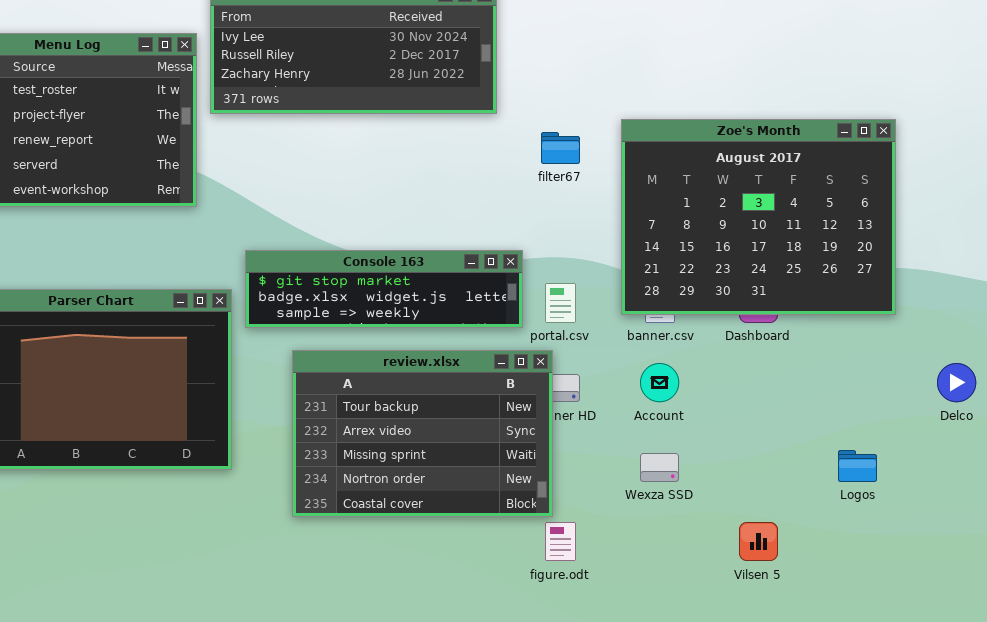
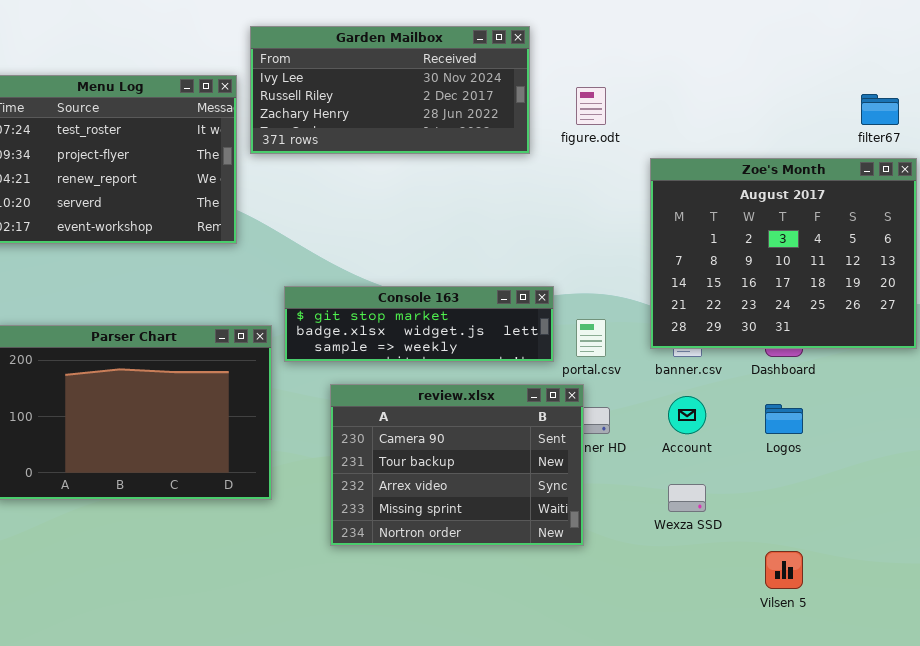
filter67: [541,132,580,164] -> [861,94,899,125], moved
review.xlsx: [292,350,553,517] -> [330,384,584,546], scrolled up 1 row
Logos: [838,450,877,482] -> [765,404,803,434], moved
figure.odt: [545,522,576,561] -> [576,87,606,125], moved

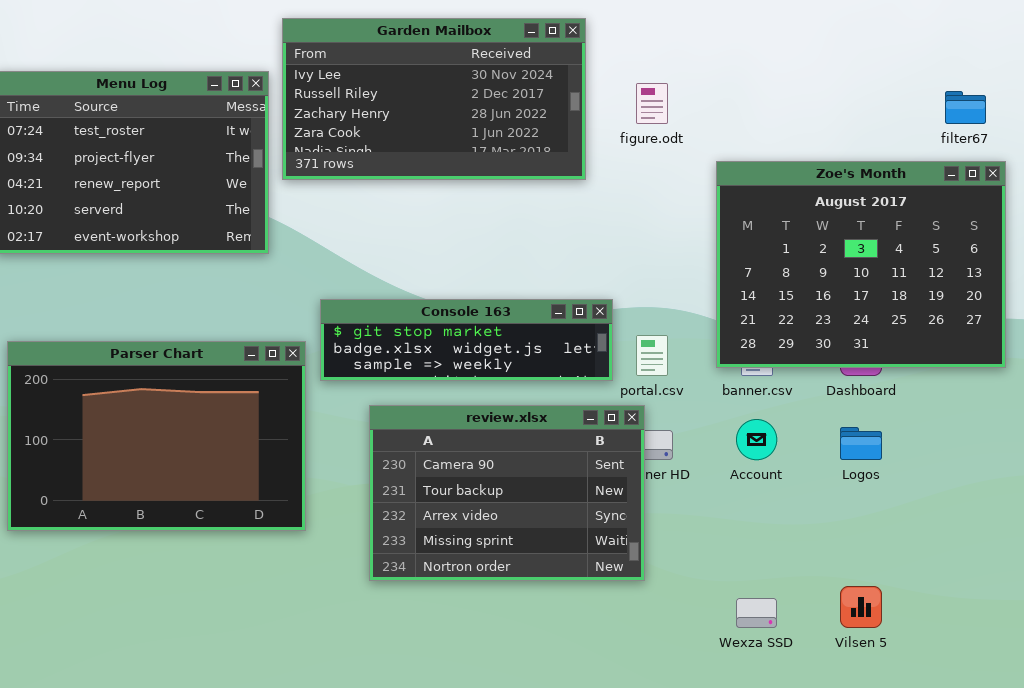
Garden Mailbox: [250,26,530,154] -> [282,18,586,180], resized
Wexza SSD: [668,484,706,512] -> [736,598,777,628], moved

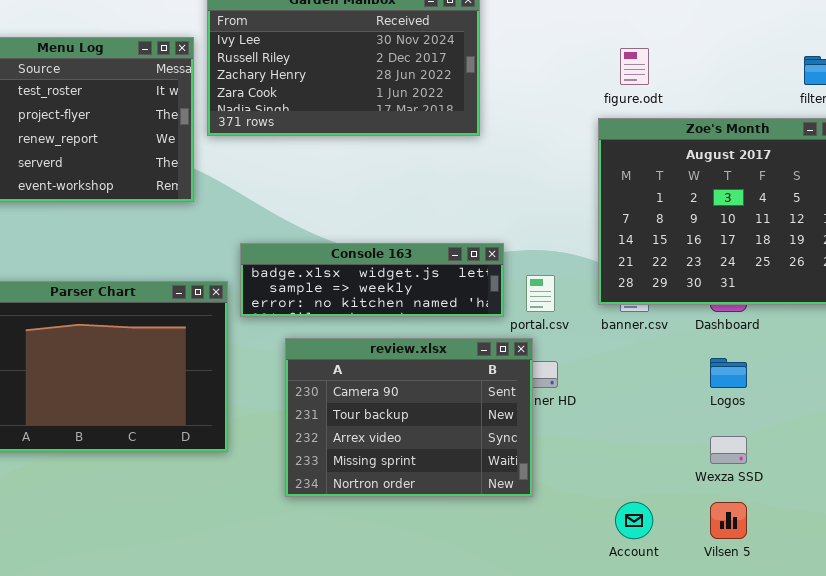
figure.odt: [636,83,668,124] -> [620,48,649,85], moved
Console 163: [320,299,613,381] -> [240,243,504,317], scrolled down 1 row
Account: [736,419,777,460] -> [615,502,653,539], moved
Wexza SSD: [736,598,777,628] -> [710,436,747,464], moved

